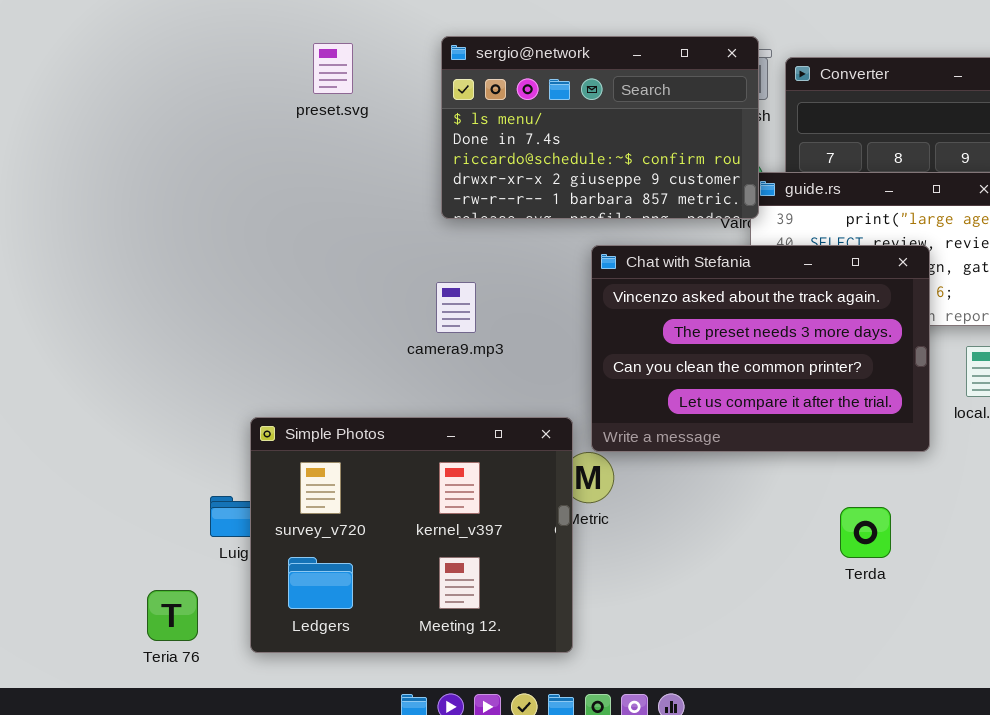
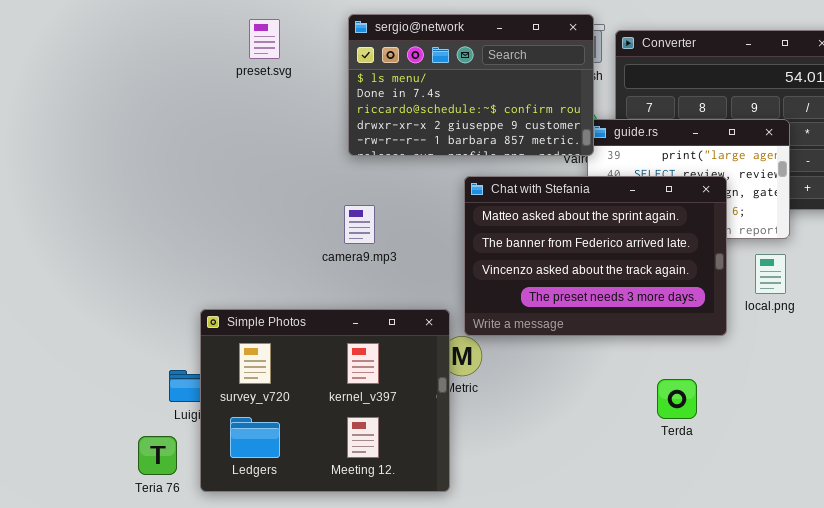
Chat with Stefania: [591,245,930,452] -> [464,176,727,336], scrolled up 2 rows
Teria 76: [147,590,198,641] -> [138,436,177,475], moved

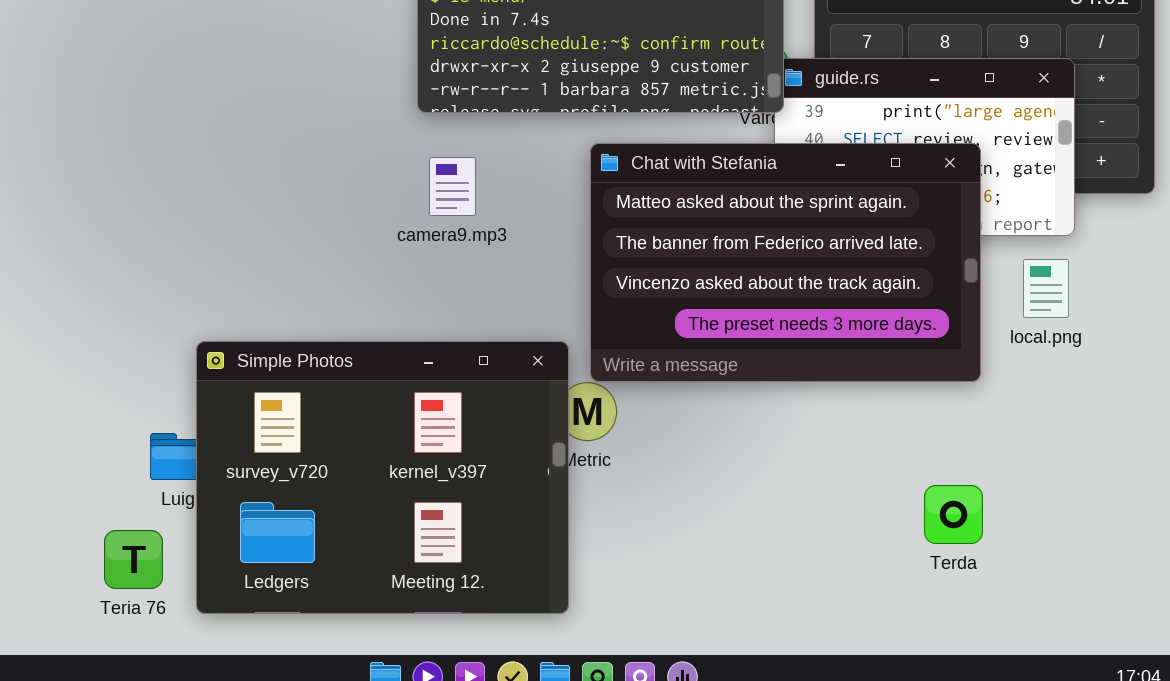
camera9.mp3: [344,205,375,244] -> [429,157,476,216], moved
Terda: [657,379,697,419] -> [924,485,983,544], moved

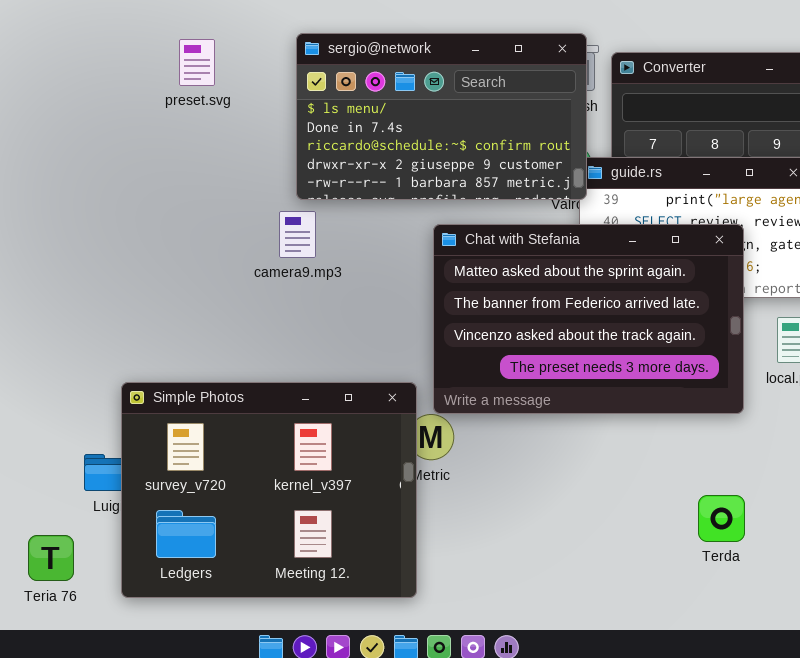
camera9.mp3: [429,157,476,216] -> [279,211,316,258], moved
Teria 76: [104,530,163,589] -> [28,535,74,581], moved

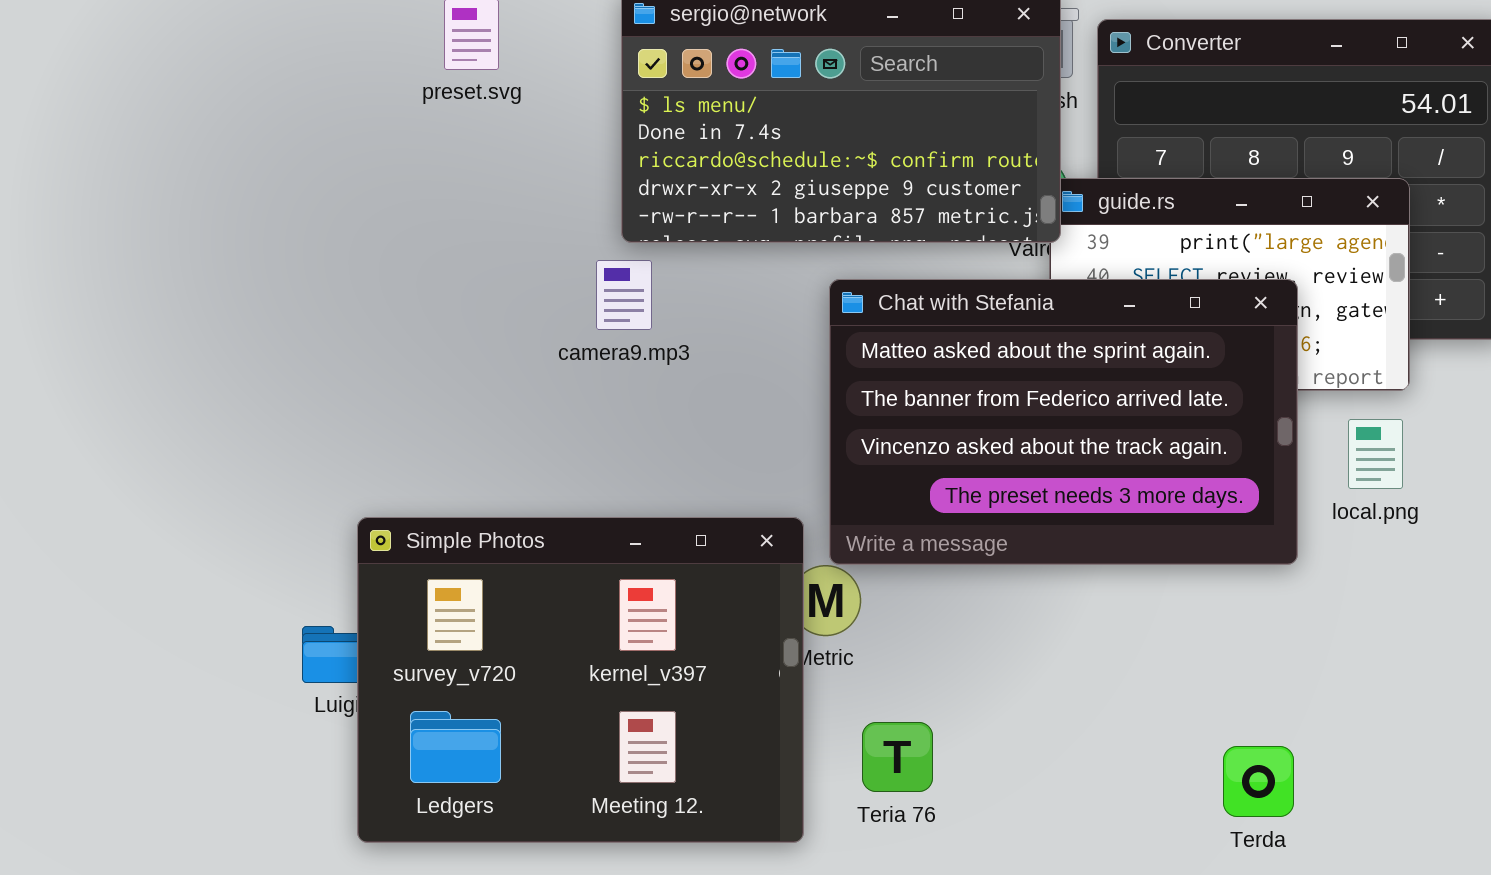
Terda: [698,495,745,542] -> [1223,746,1294,817], moved
Teria 76: [28,535,74,581] -> [862,722,933,792], moved

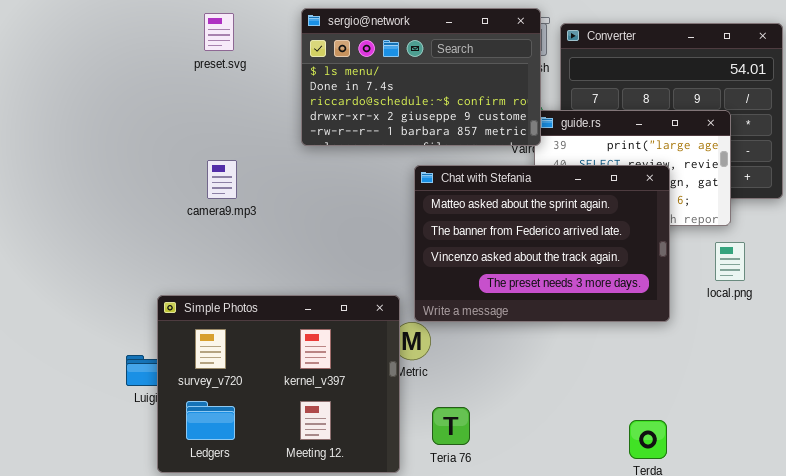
camera9.mp3: [596,260,652,330] -> [207,160,237,199], moved
local.png: [1348,419,1403,489] -> [715,242,745,281], moved

